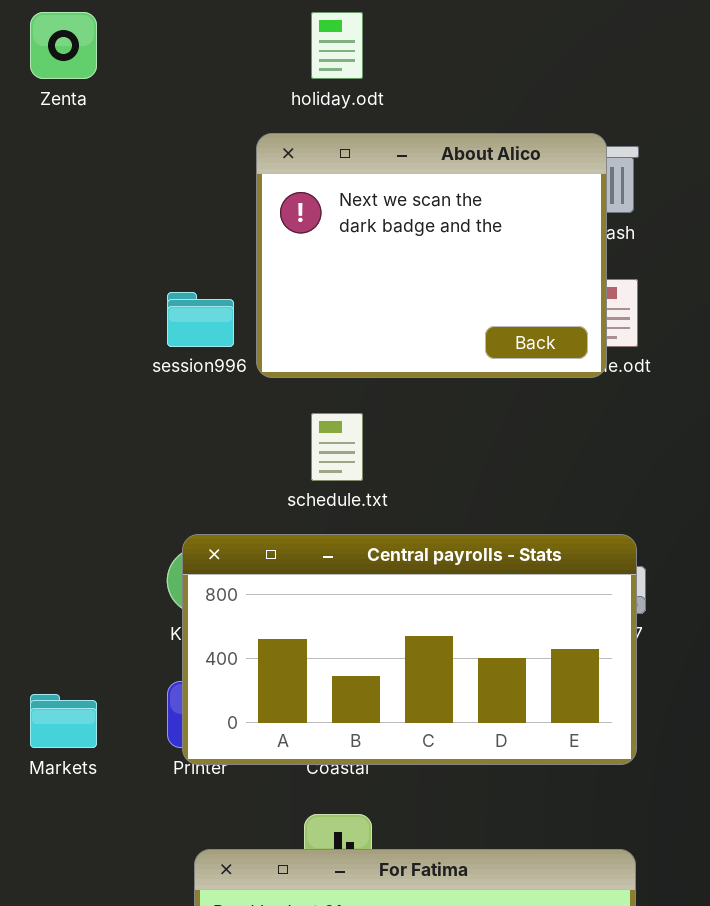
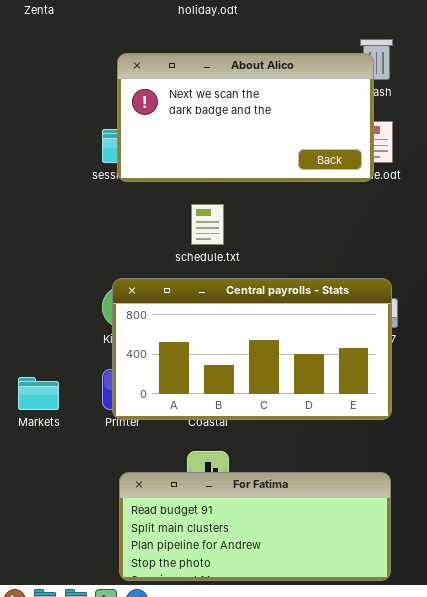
About Alico: [256,133,607,378] -> [117,53,374,182], resized

